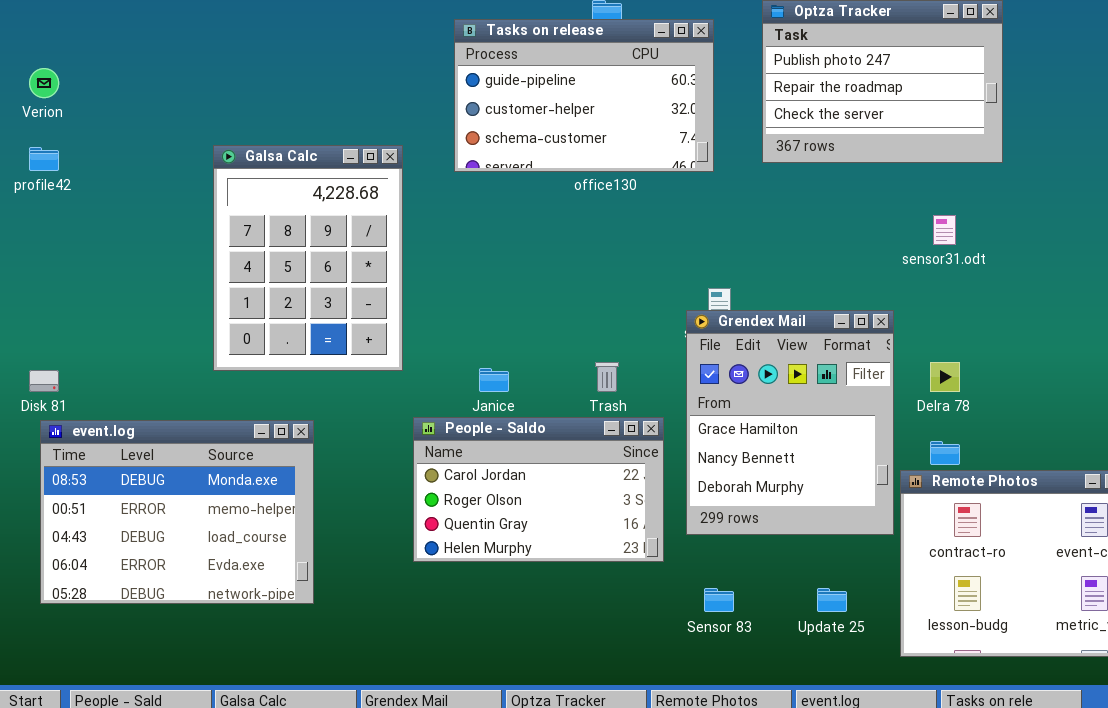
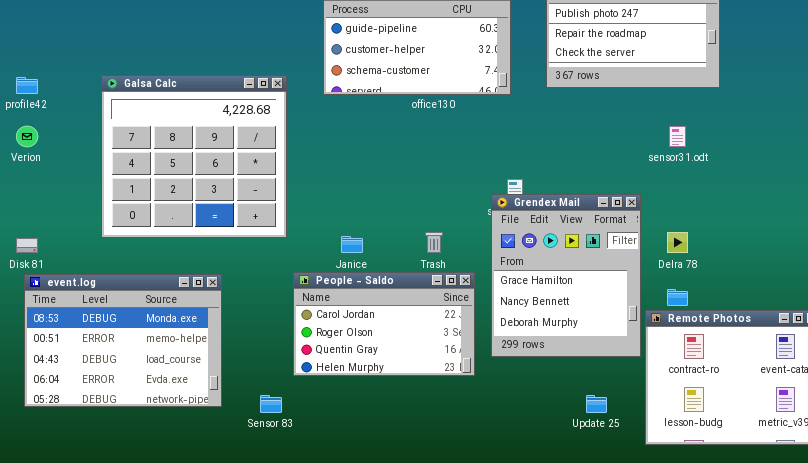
Verion: [29,68,59,98] -> [16,126,38,147], moved
Galsa Calc: [213,145,403,371] -> [101,75,287,238], resized
Sensor 83: [704,588,734,612] -> [260,395,282,413], moved

